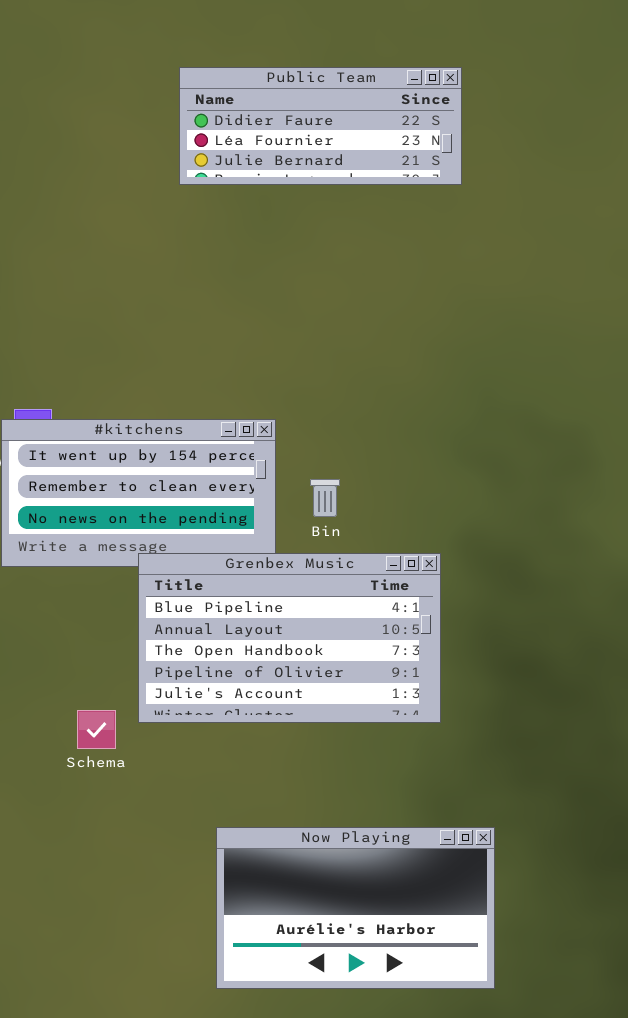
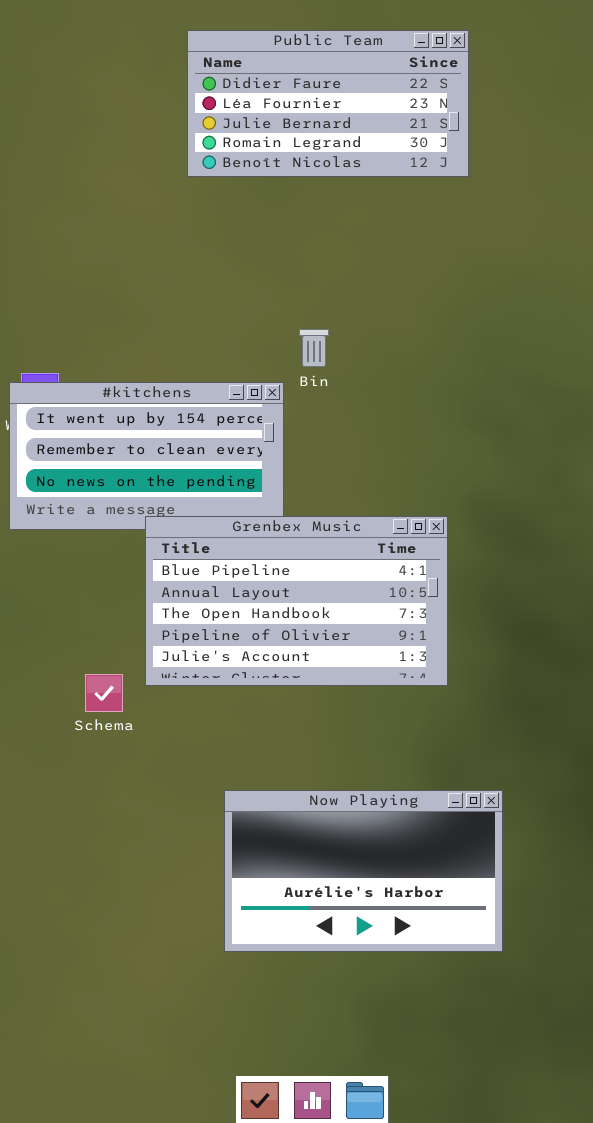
Public Team: [179,67,462,185] -> [187,30,469,177], resized
Bin: [310,479,340,517] -> [299,329,329,367], moved

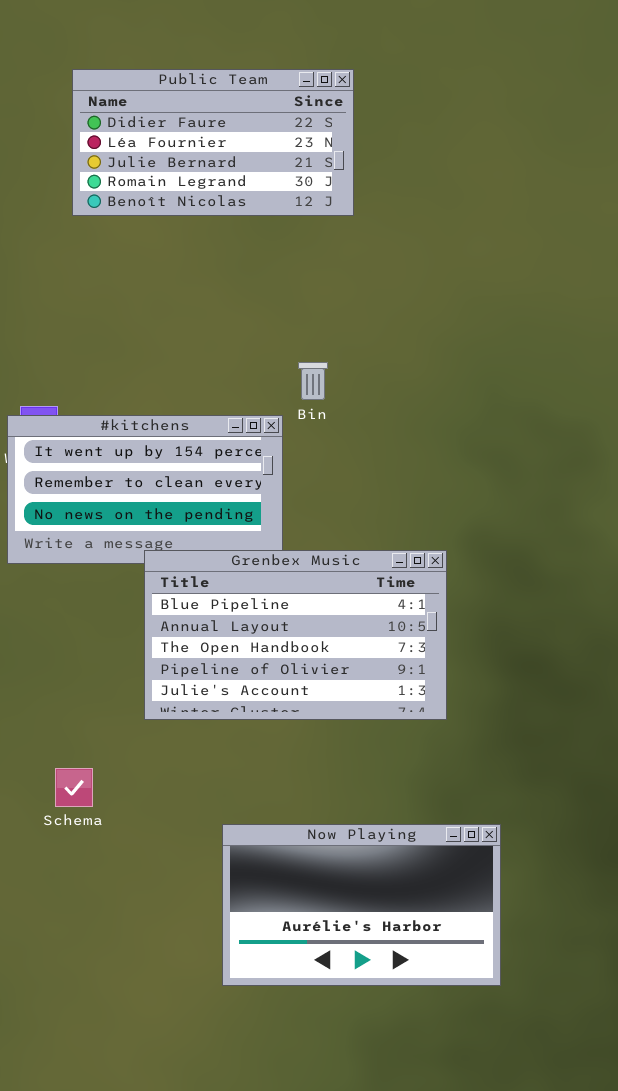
Public Team: [187,30,469,177] -> [72,69,354,216], moved
Schema: [85,674,123,712] -> [55,768,93,807], moved

